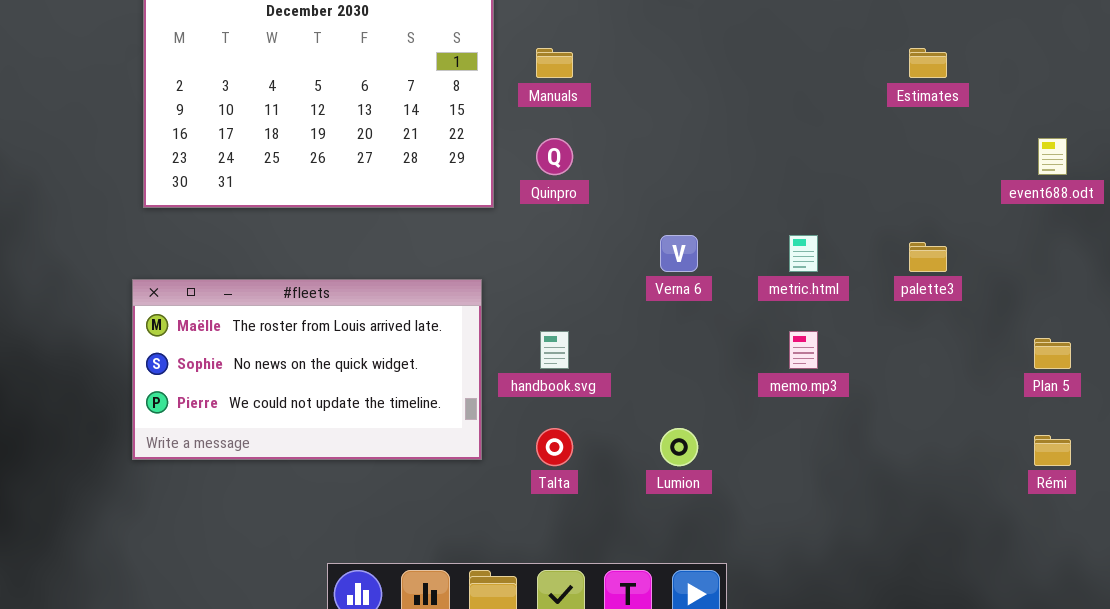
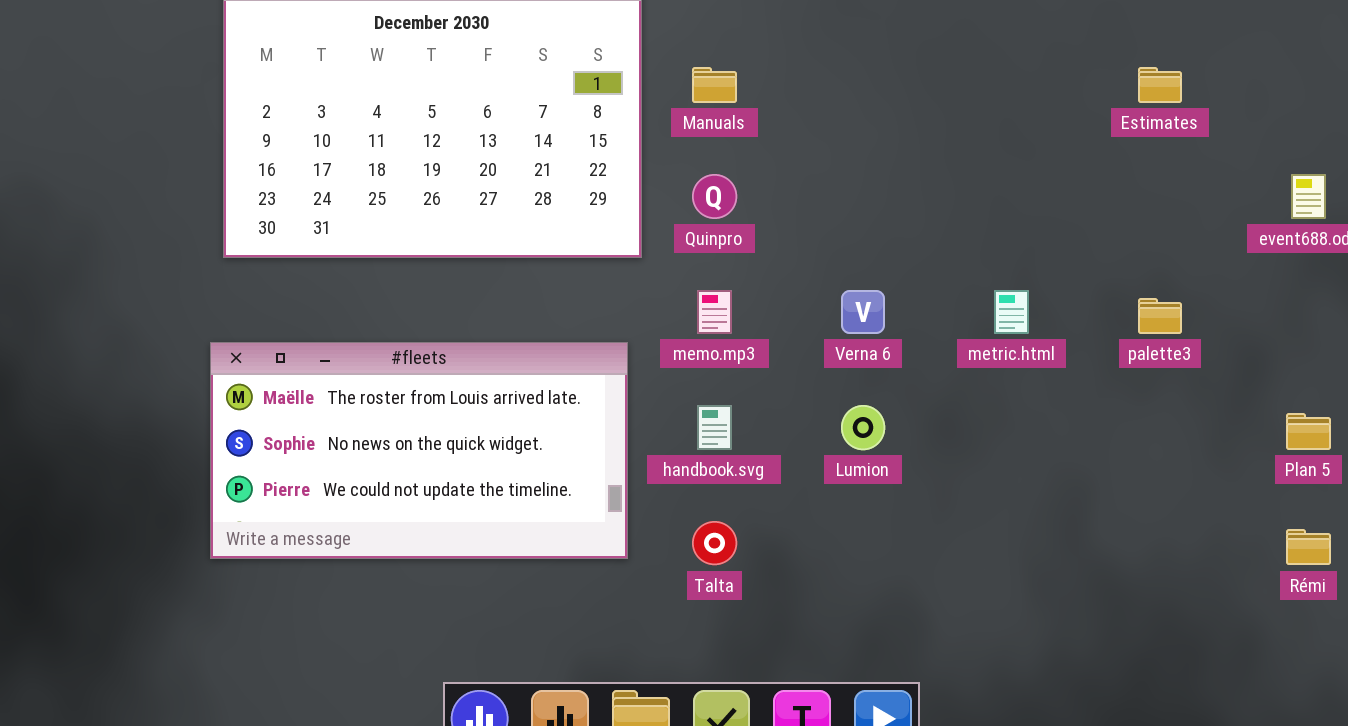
memo.mp3: [789,331,818,369] -> [697,290,732,334], moved
Lumion: [660,428,698,466] -> [841,405,885,450], moved

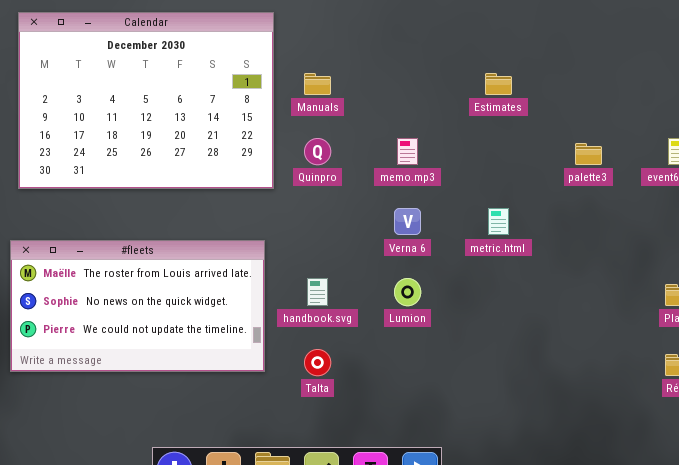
Estimates: [1138,67,1182,103] -> [485,73,512,95], moved
memo.mp3: [697,290,732,334] -> [397,138,418,165], moved
palette3: [1138,298,1182,334] -> [575,143,602,165], moved

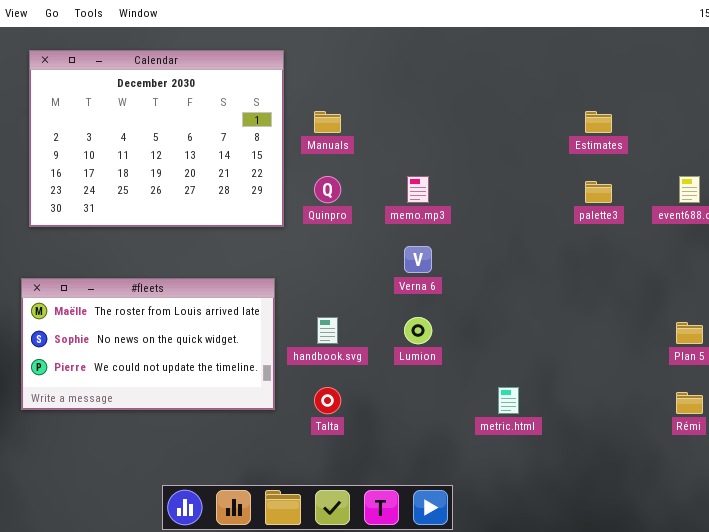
Estimates: [485,73,512,95] -> [585,111,612,133], moved
metric.html: [488,208,509,235] -> [498,387,519,414], moved

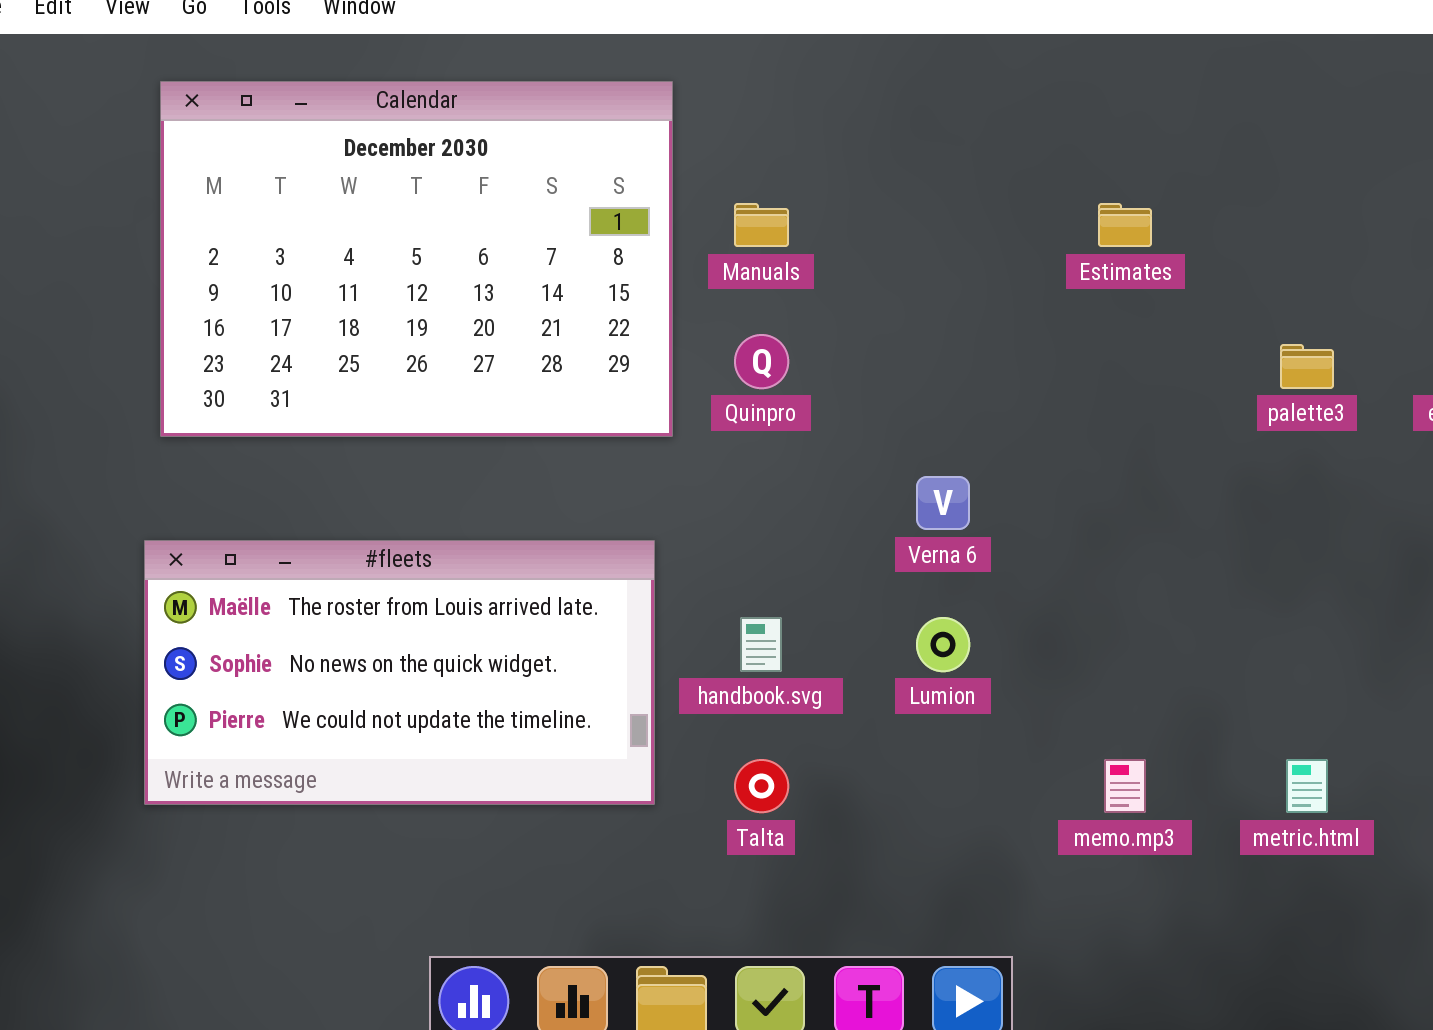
Estimates: [585,111,612,133] -> [1098,203,1152,247], moved
memo.mp3: [407,176,429,203] -> [1104,759,1146,813], moved
metric.html: [498,387,519,414] -> [1286,759,1328,813], moved

